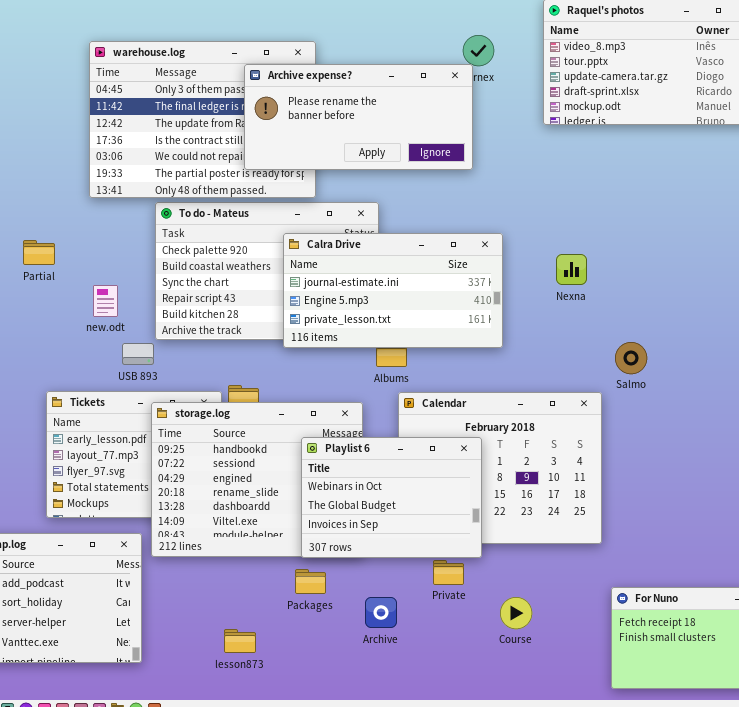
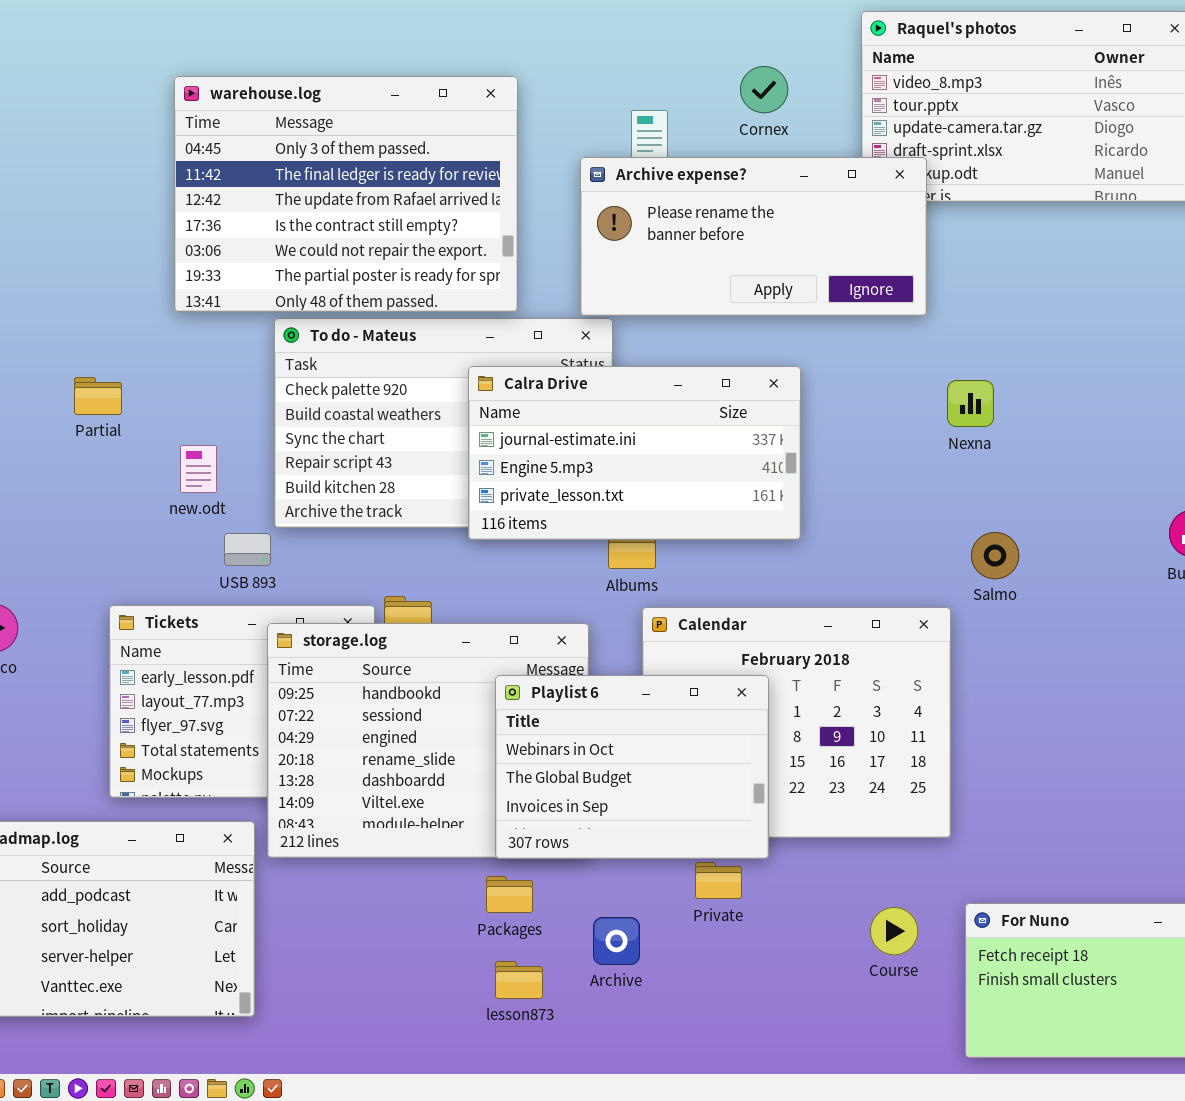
Archive expense?: [244,64,473,170] -> [580,157,927,316], moved
Nexna: [556,254,587,285] -> [947,380,994,427], moved
Course: [500,597,532,629] -> [870,907,918,955], moved
lesson873: [224,629,256,653] -> [495,961,543,999], moved

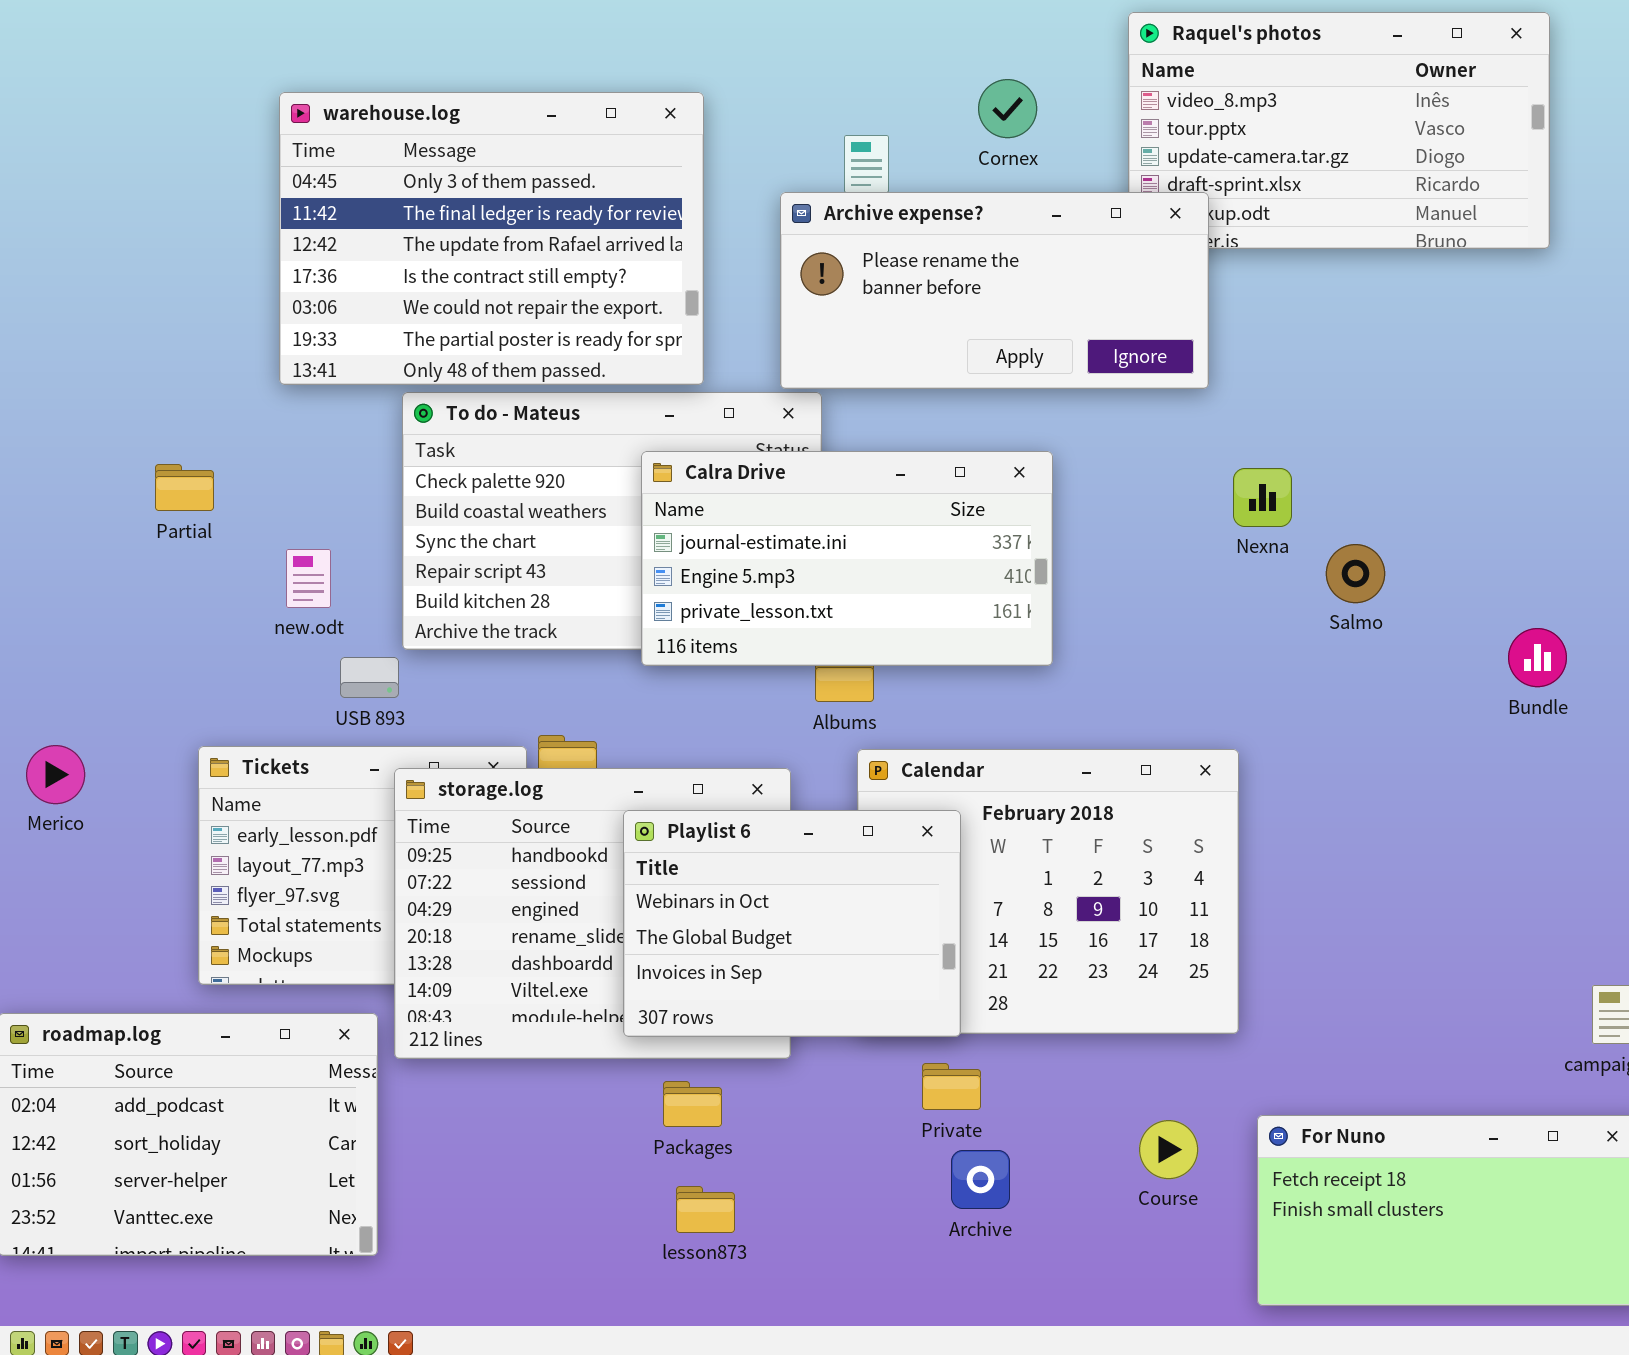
Salmo: [971,532,1019,579] -> [1326,544,1385,603], moved
Playlist 6: [495,675,769,859] -> [623,810,961,1037], moved
Archive: [593,917,640,965] -> [951,1150,1010,1209], moved

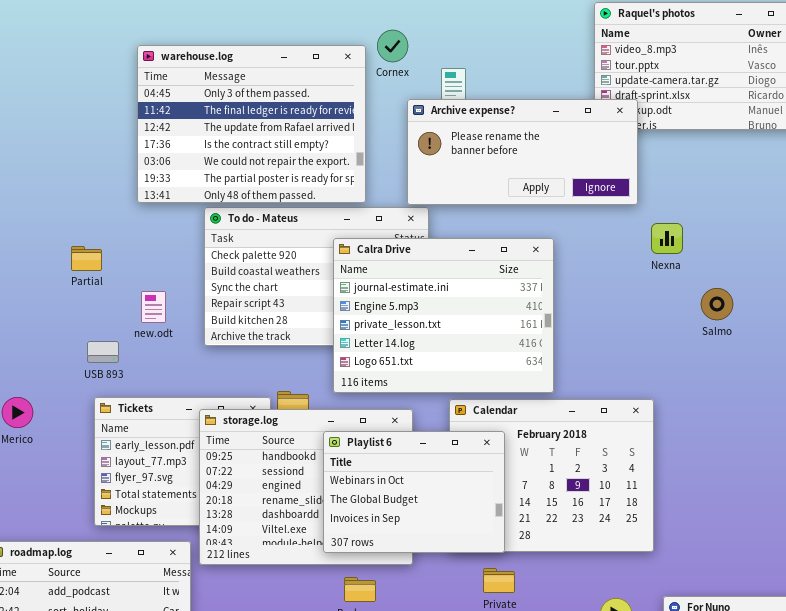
Cornex: [978,79,1037,138] -> [377,30,408,62], moved
Calra Drive: [641,451,1053,666] -> [333,238,554,393], resized
Nexna: [1233,468,1292,527] -> [651,223,683,254], moved
USB 893: [340,657,399,698] -> [87,341,119,363], moved

